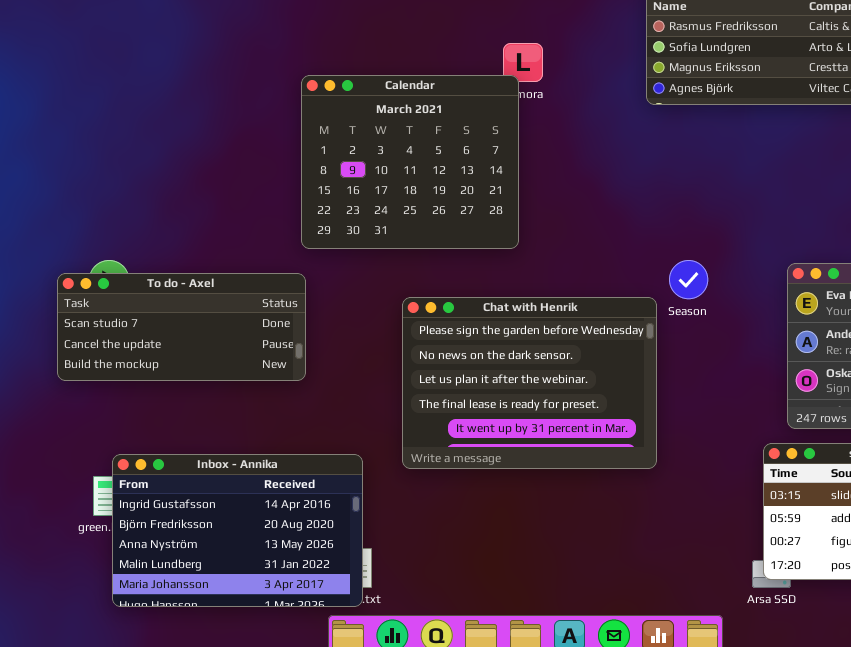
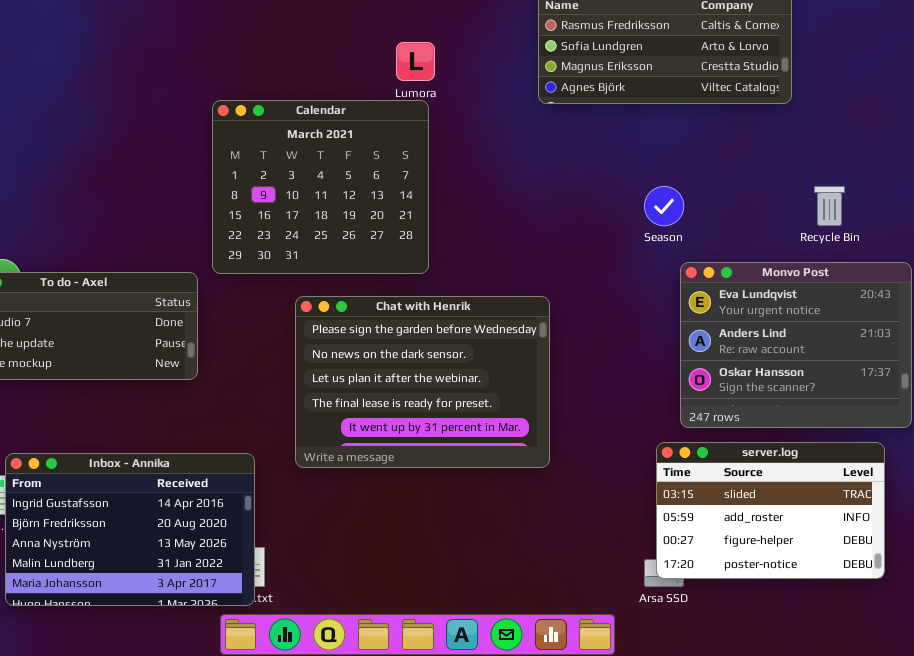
Calendar: [301,75,519,249] -> [212,100,429,274], moved
Season: [669,260,708,299] -> [644,186,684,226], moved

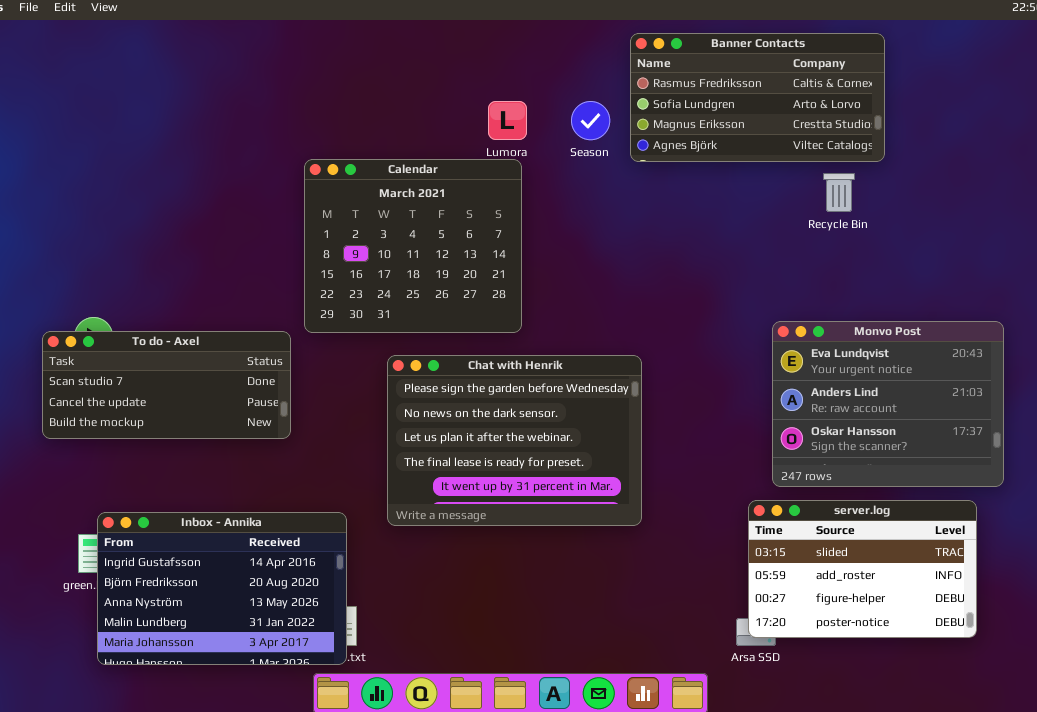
Season: [644,186,684,226] -> [571,101,610,140], moved
Recycle Bin: [814,186,845,226] -> [823,173,855,212], moved

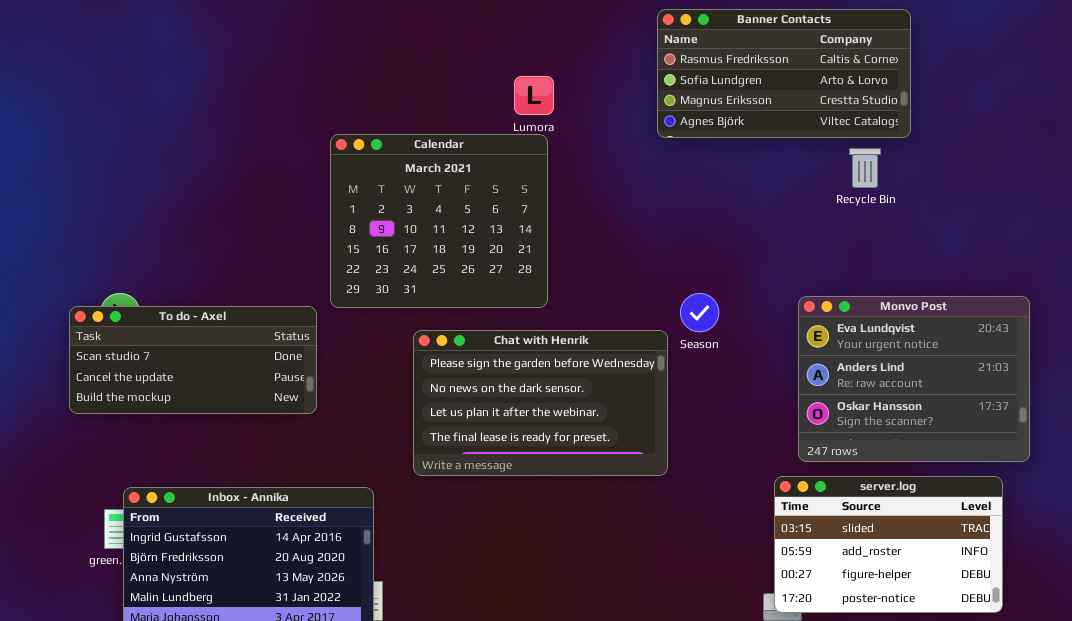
Season: [571,101,610,140] -> [680,293,719,332], moved
Chat with Henrik: [387,355,642,526] -> [413,330,668,476], resized

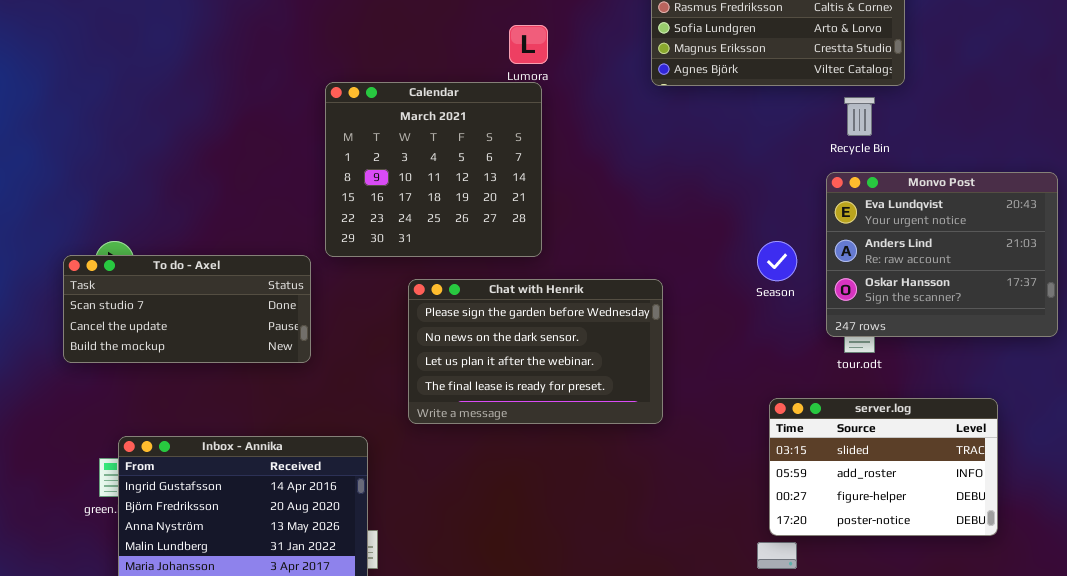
Season: [680,293,719,332] -> [757,241,797,281], moved
Monvo Post: [798,296,1030,462] -> [826,172,1058,337], moved
server.log: [774,476,1003,613] -> [769,398,998,536], moved

